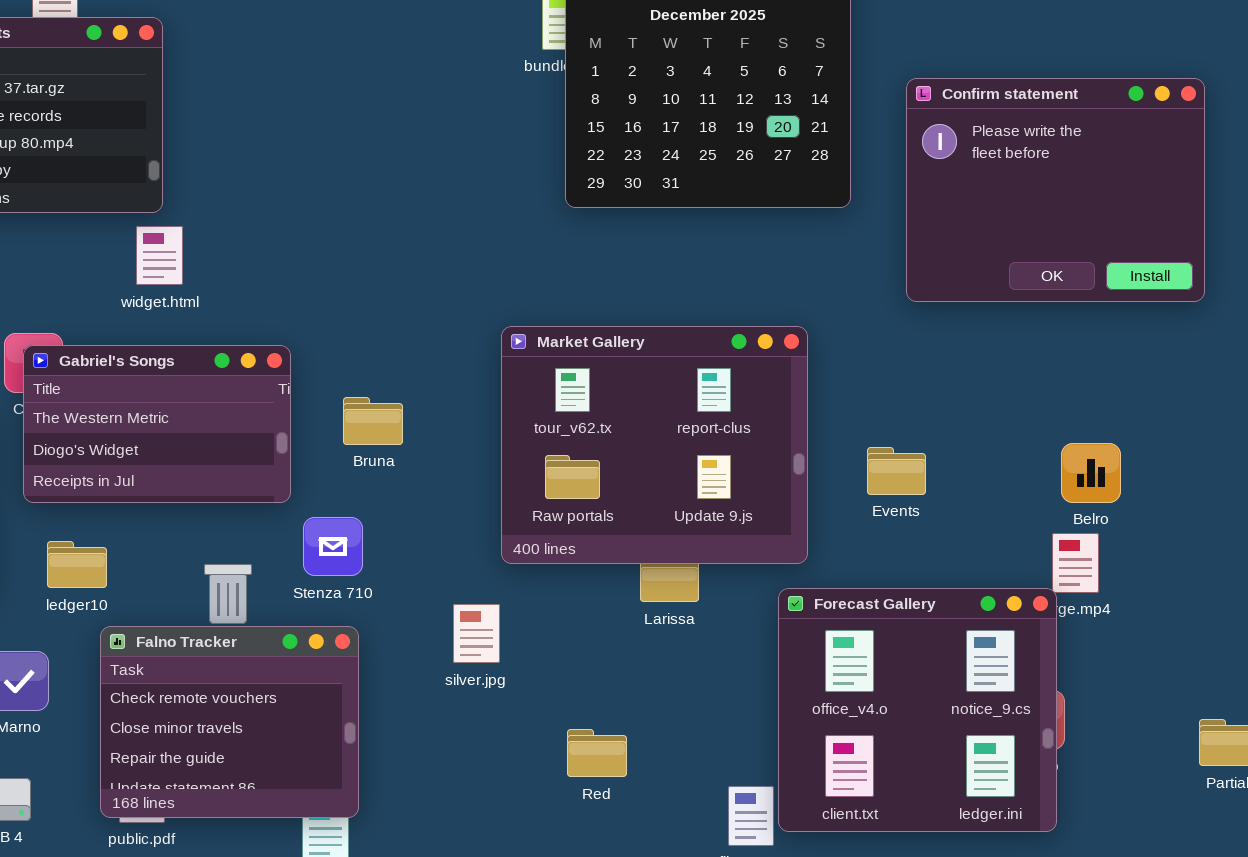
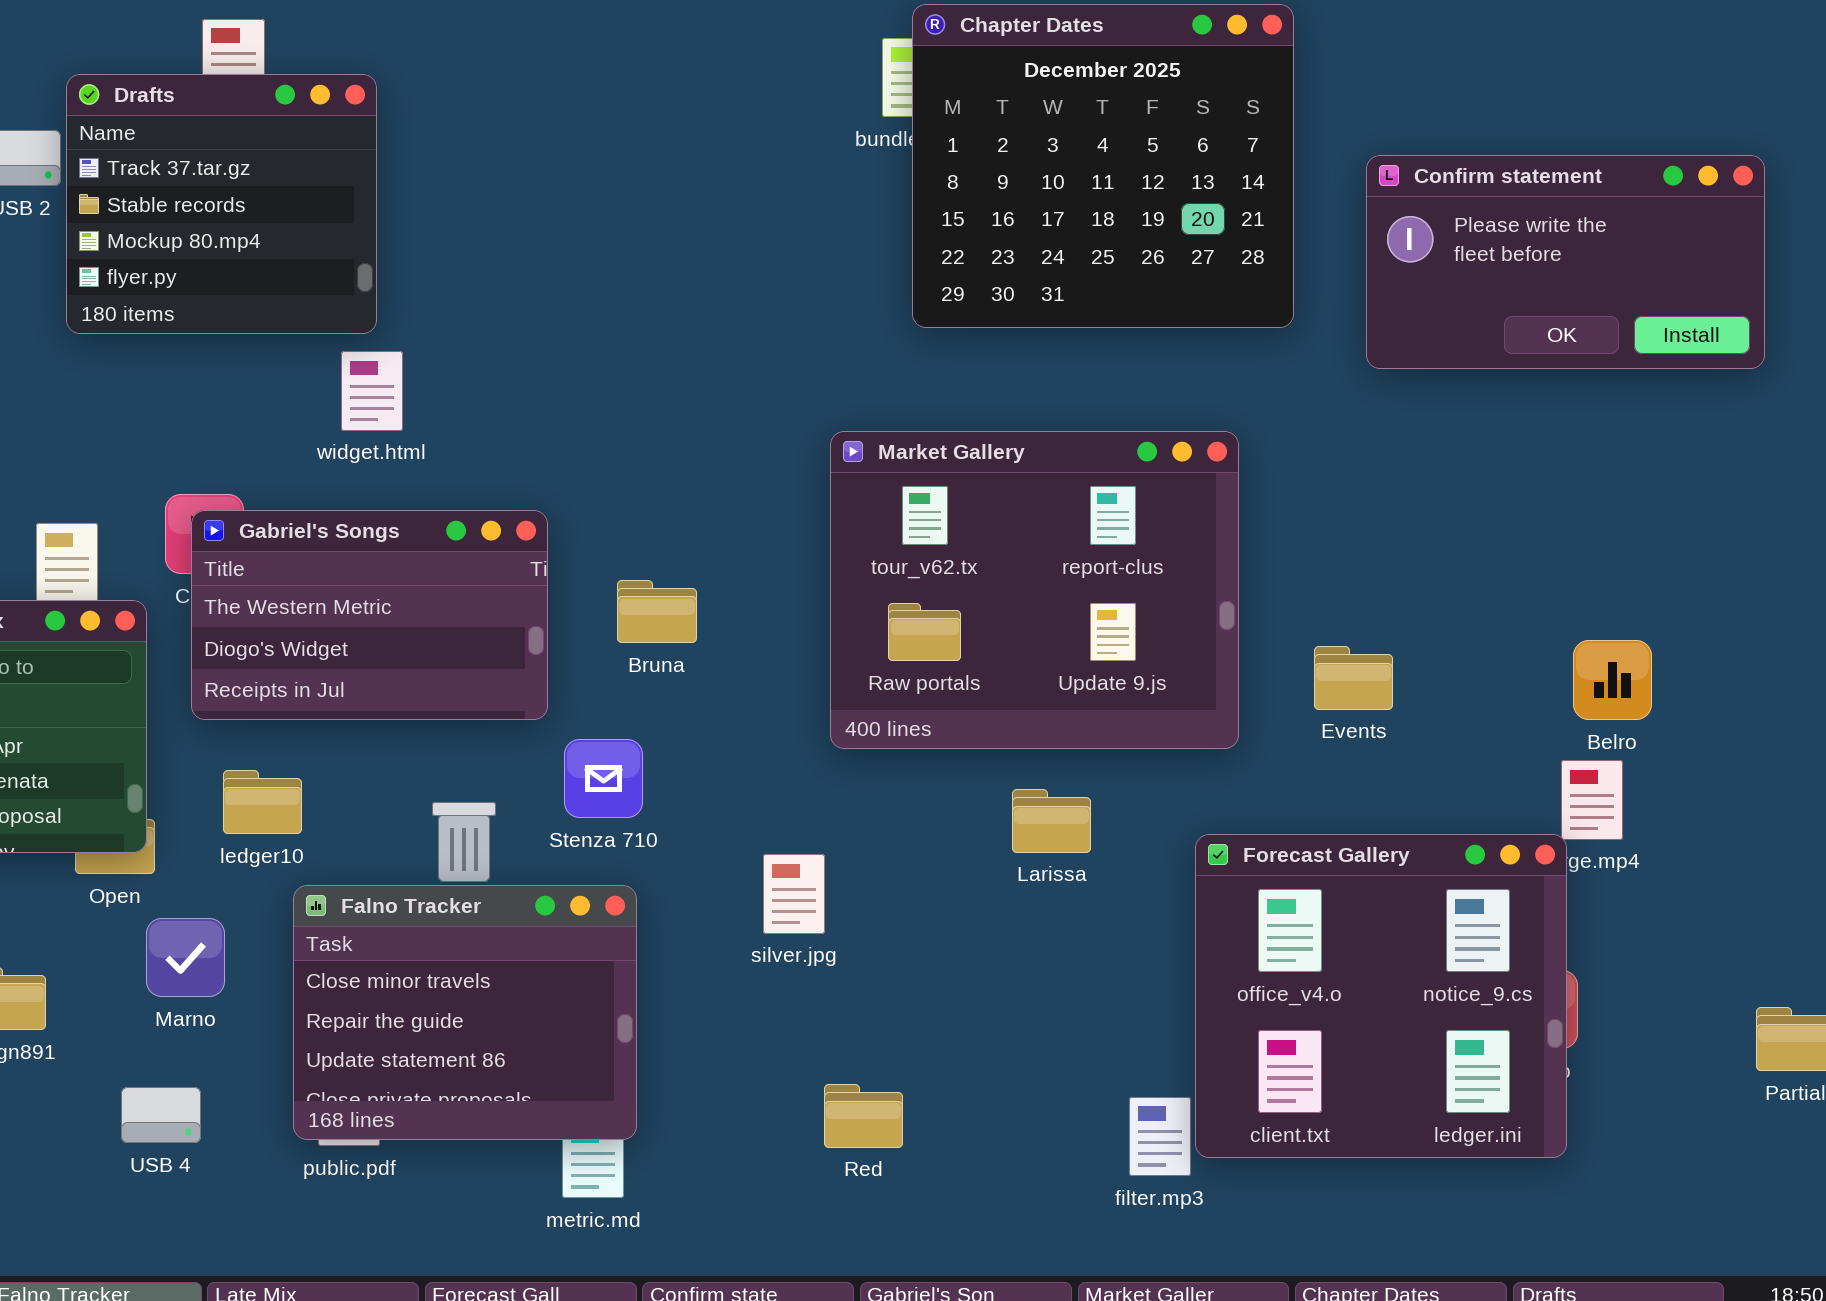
Confirm statement: [906,78,1205,302] -> [1366,155,1765,369], resized
Market Gallery: [501,326,808,564] -> [830,431,1239,749], moved
Falno Tracker: [100,626,359,818] -> [293,885,637,1140], scrolled down 1 row
Red: [567,729,627,777] -> [824,1084,903,1148], moved

